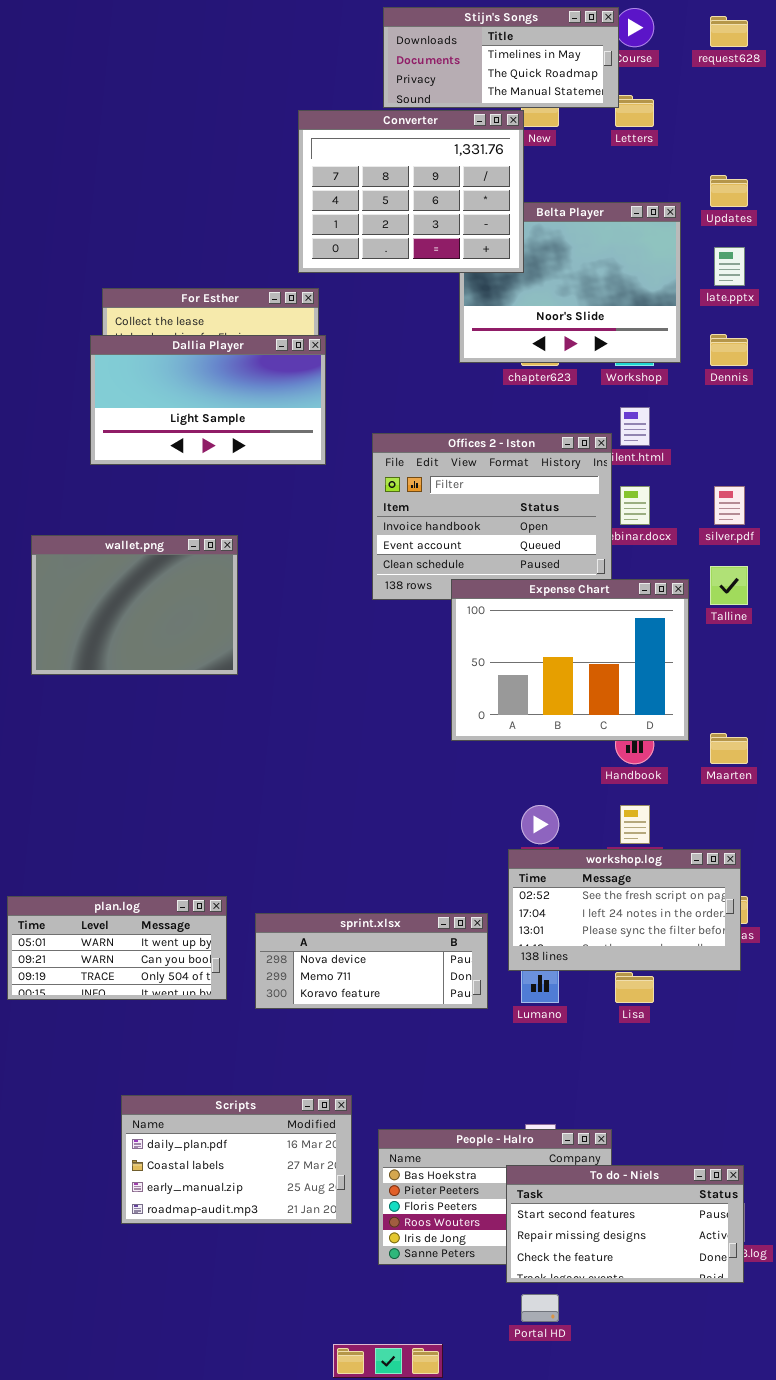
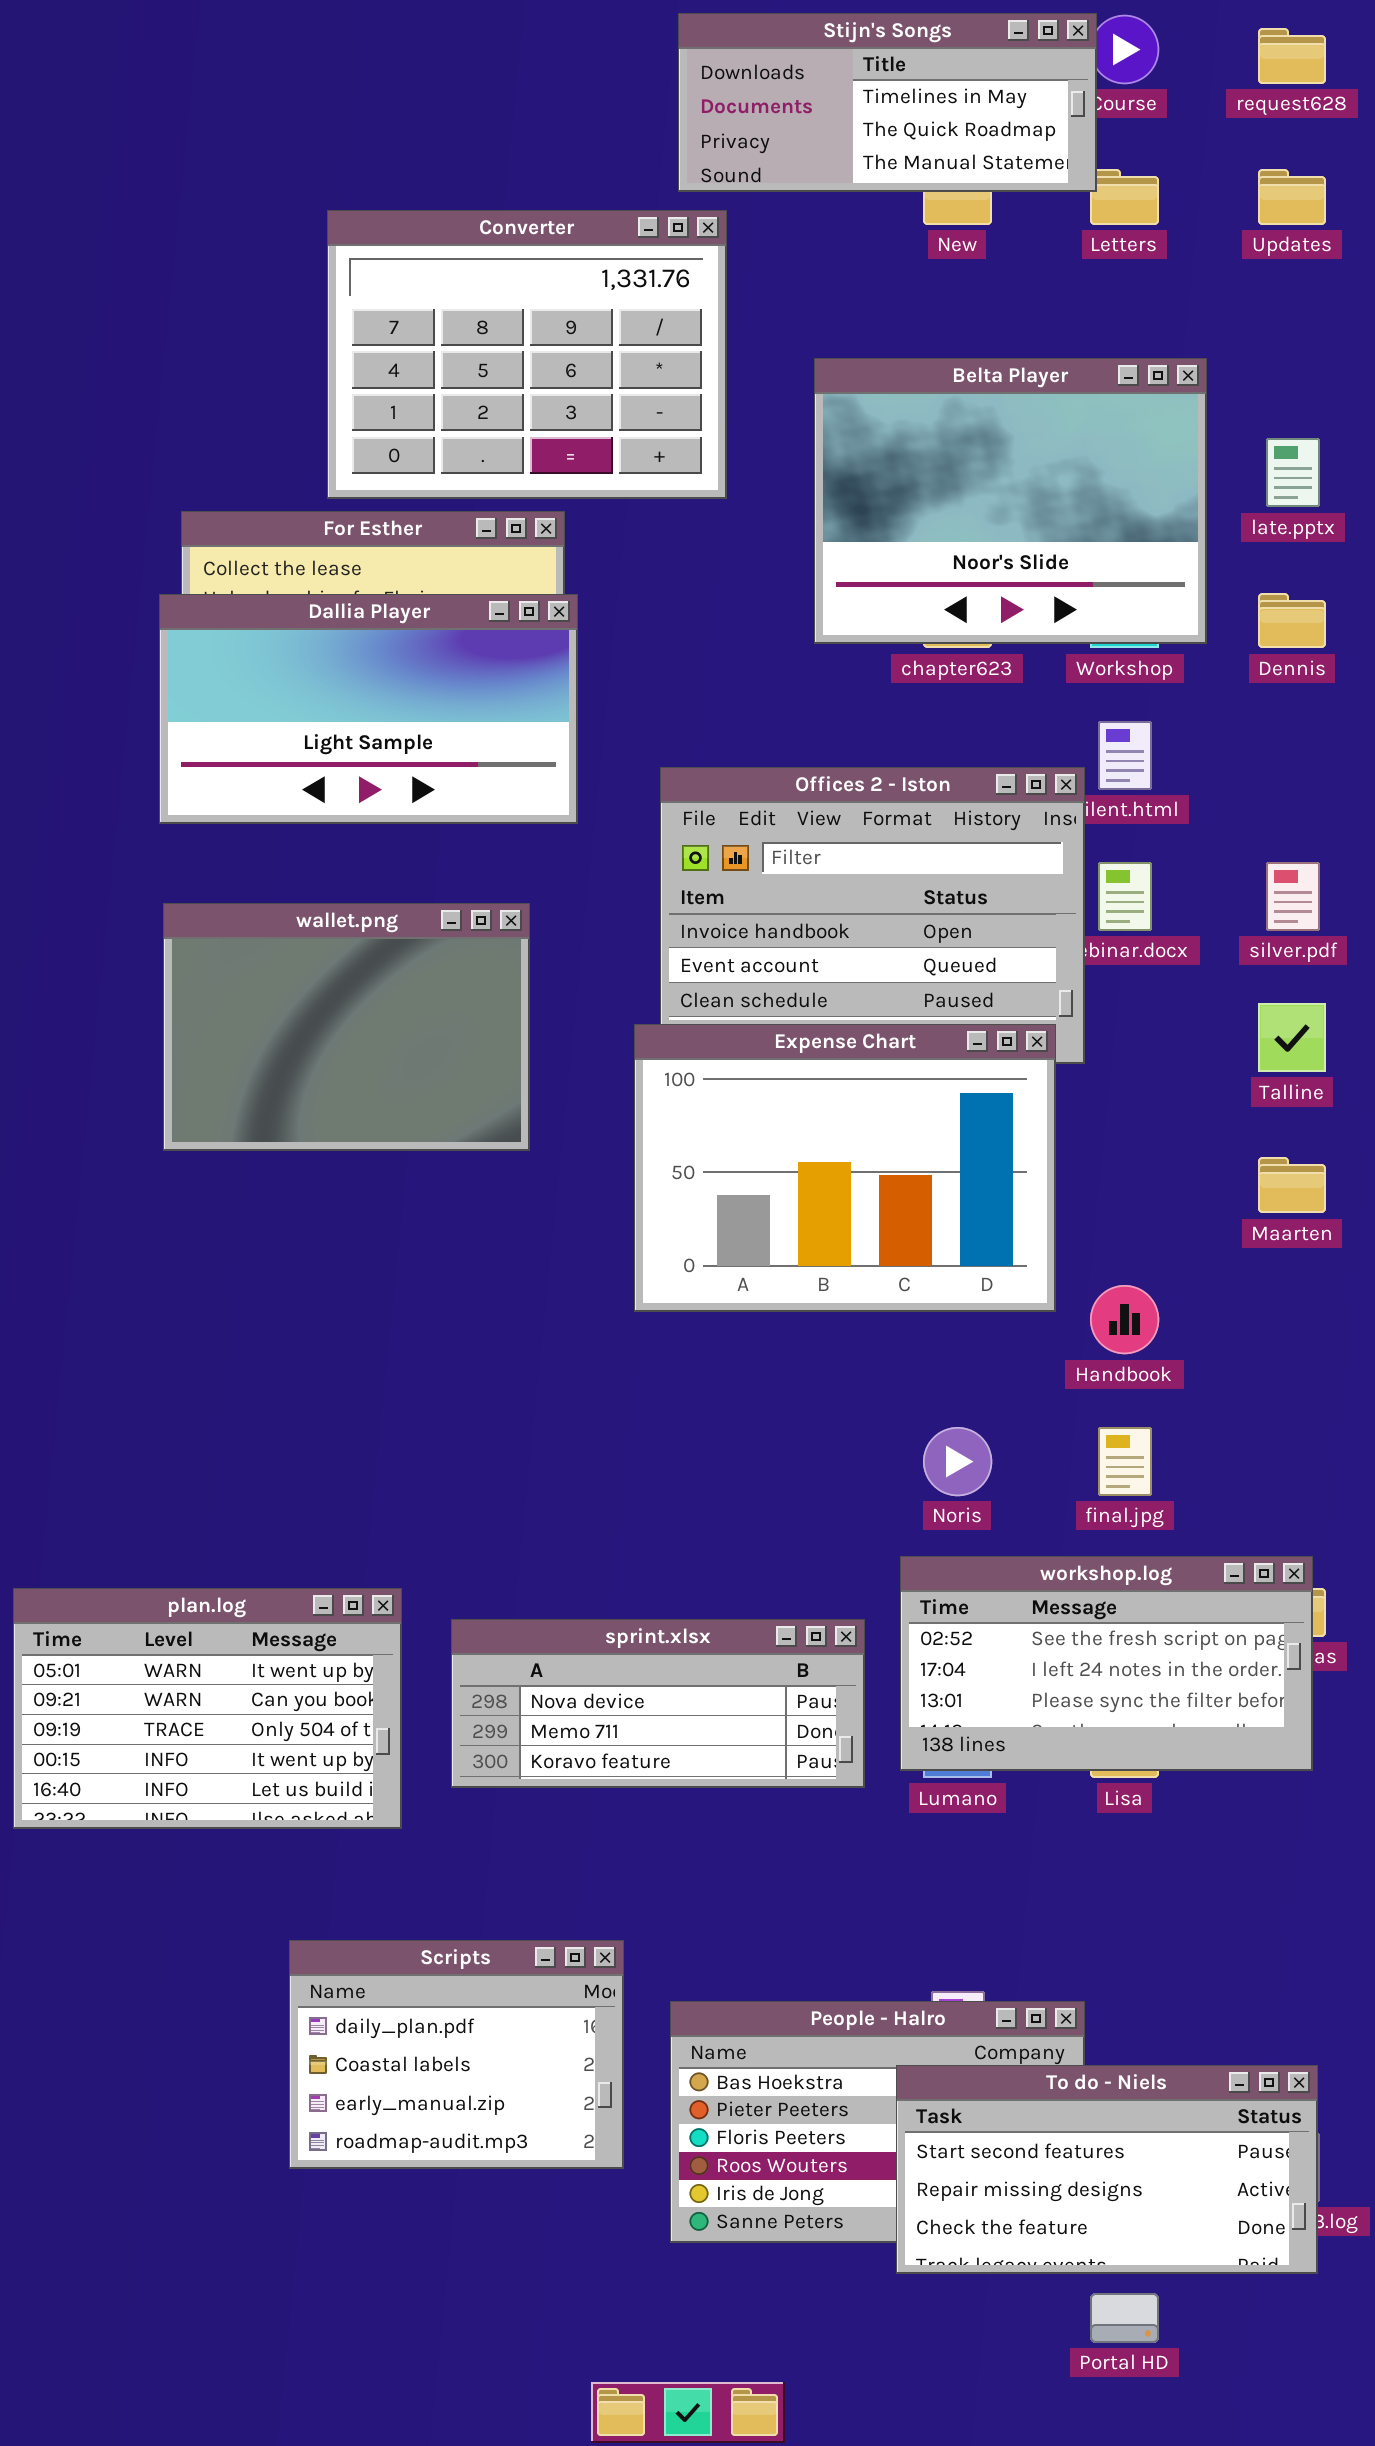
Converter: [298,110,524,273] -> [327,210,727,499], moved
Updates: [710,175,748,207] -> [1258,169,1326,225], moved
wallet.png: [31,535,238,675] -> [163,903,530,1151], moved
Expense Chart: [451,579,689,741] -> [634,1024,1056,1312], moved
Maarten: [710,733,748,764] -> [1258,1157,1326,1213], moved
workshop.log: [508,849,741,971] -> [900,1556,1313,1771], moved
plan.log: [7,896,227,1000] -> [13,1588,402,1829], resized
Scripts: [121,1095,352,1224] -> [289,1940,624,2169], resized
Portal HD: [521,1294,559,1322] -> [1090,2293,1159,2343], moved

